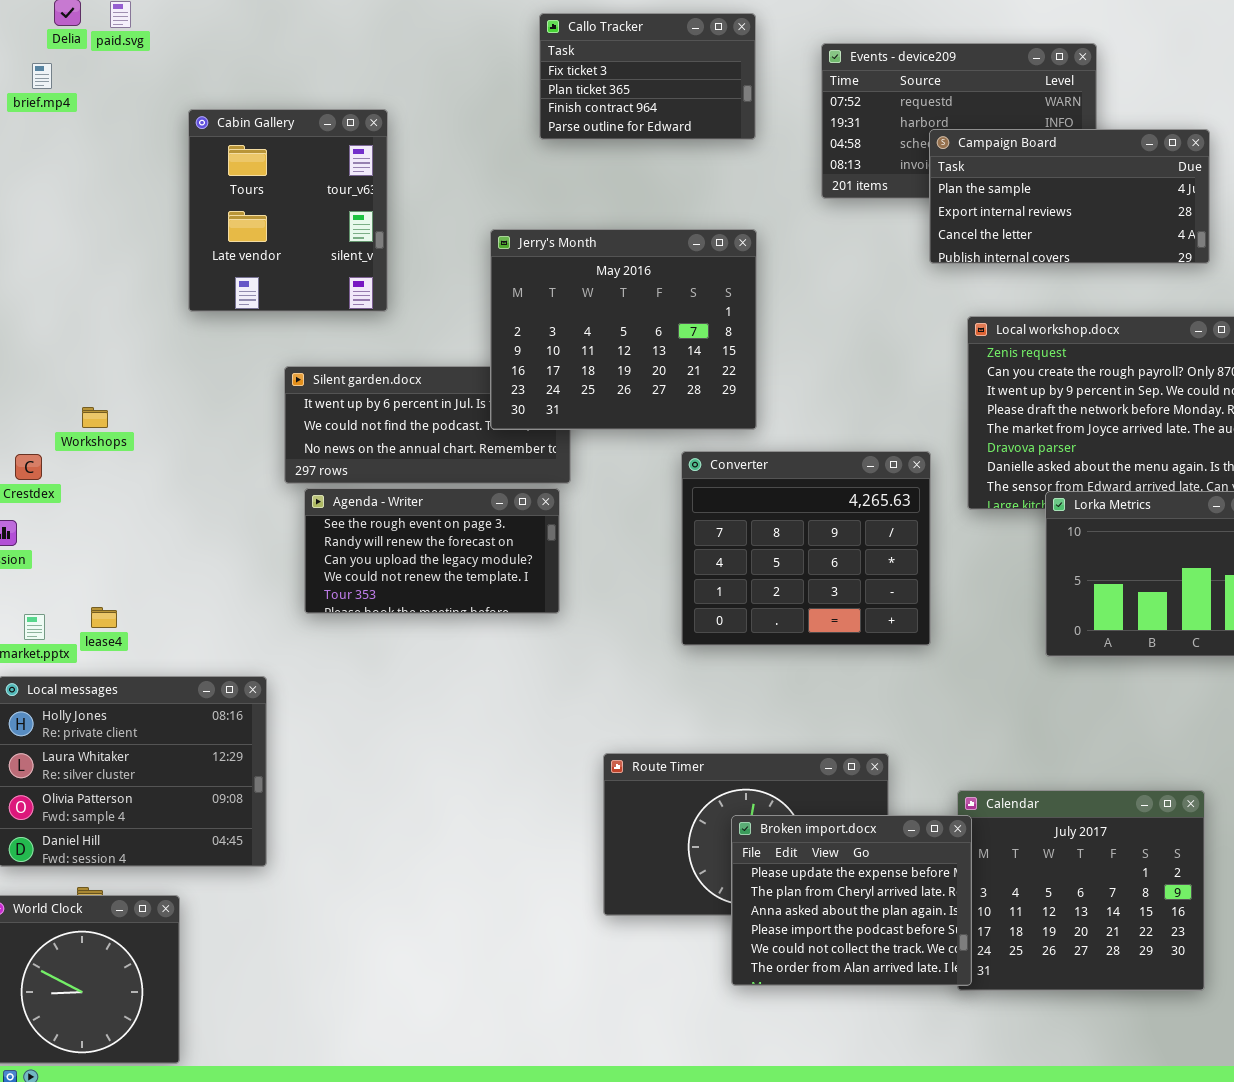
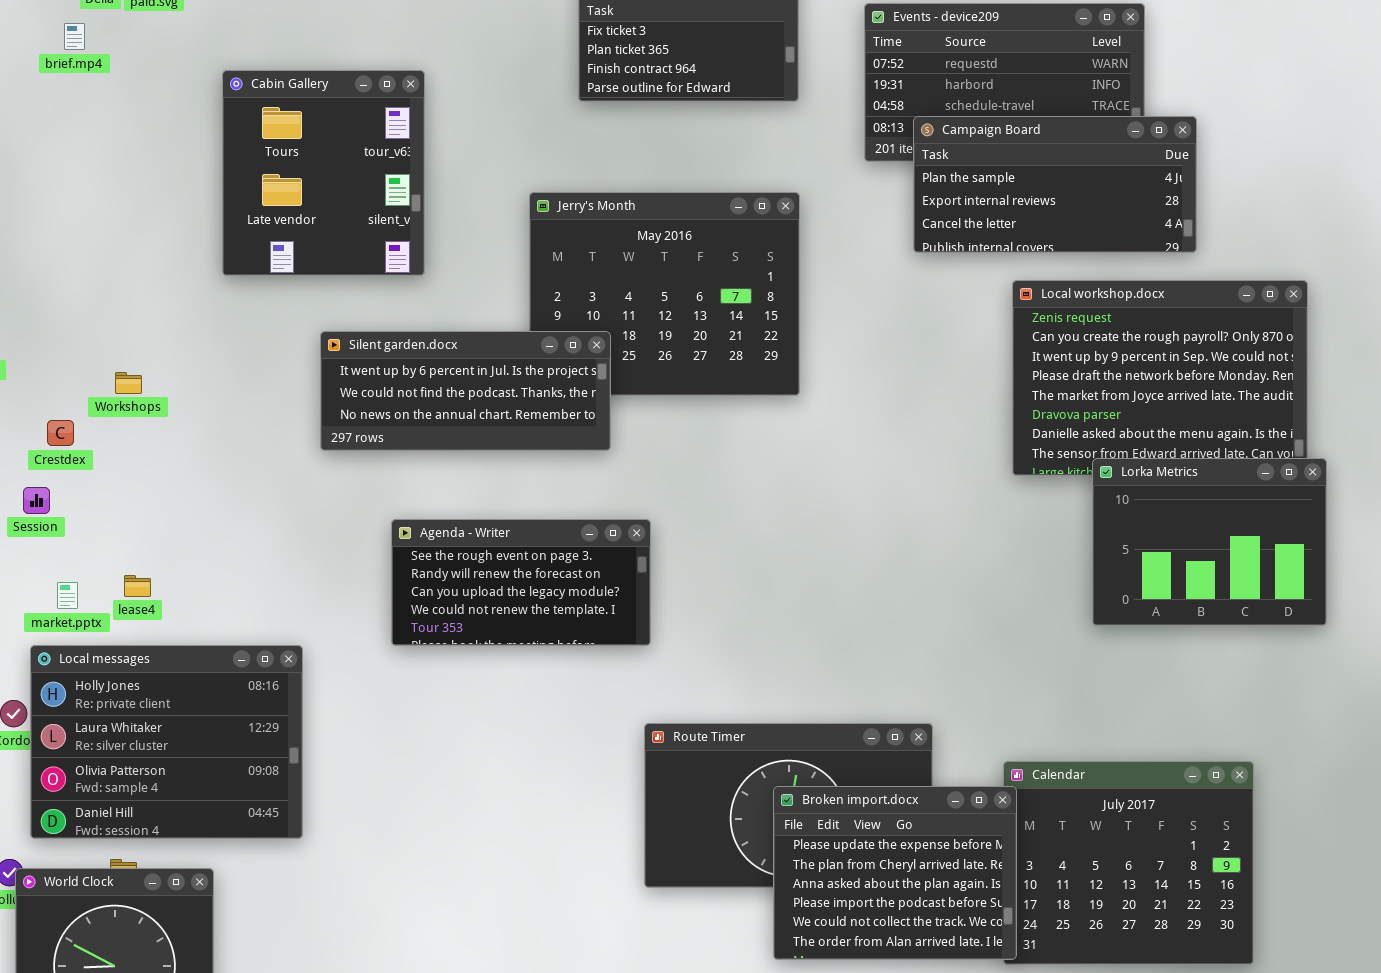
Campaign Board: [929,129,1210,264] -> [913,116,1197,253], moved
Silent garden.docx: [284,366,571,484] -> [320,331,611,451], raised
Converter: [681,451,931,646] -> none, closed
Agenda - Writer: [304,488,560,614] -> [391,519,651,646], moved

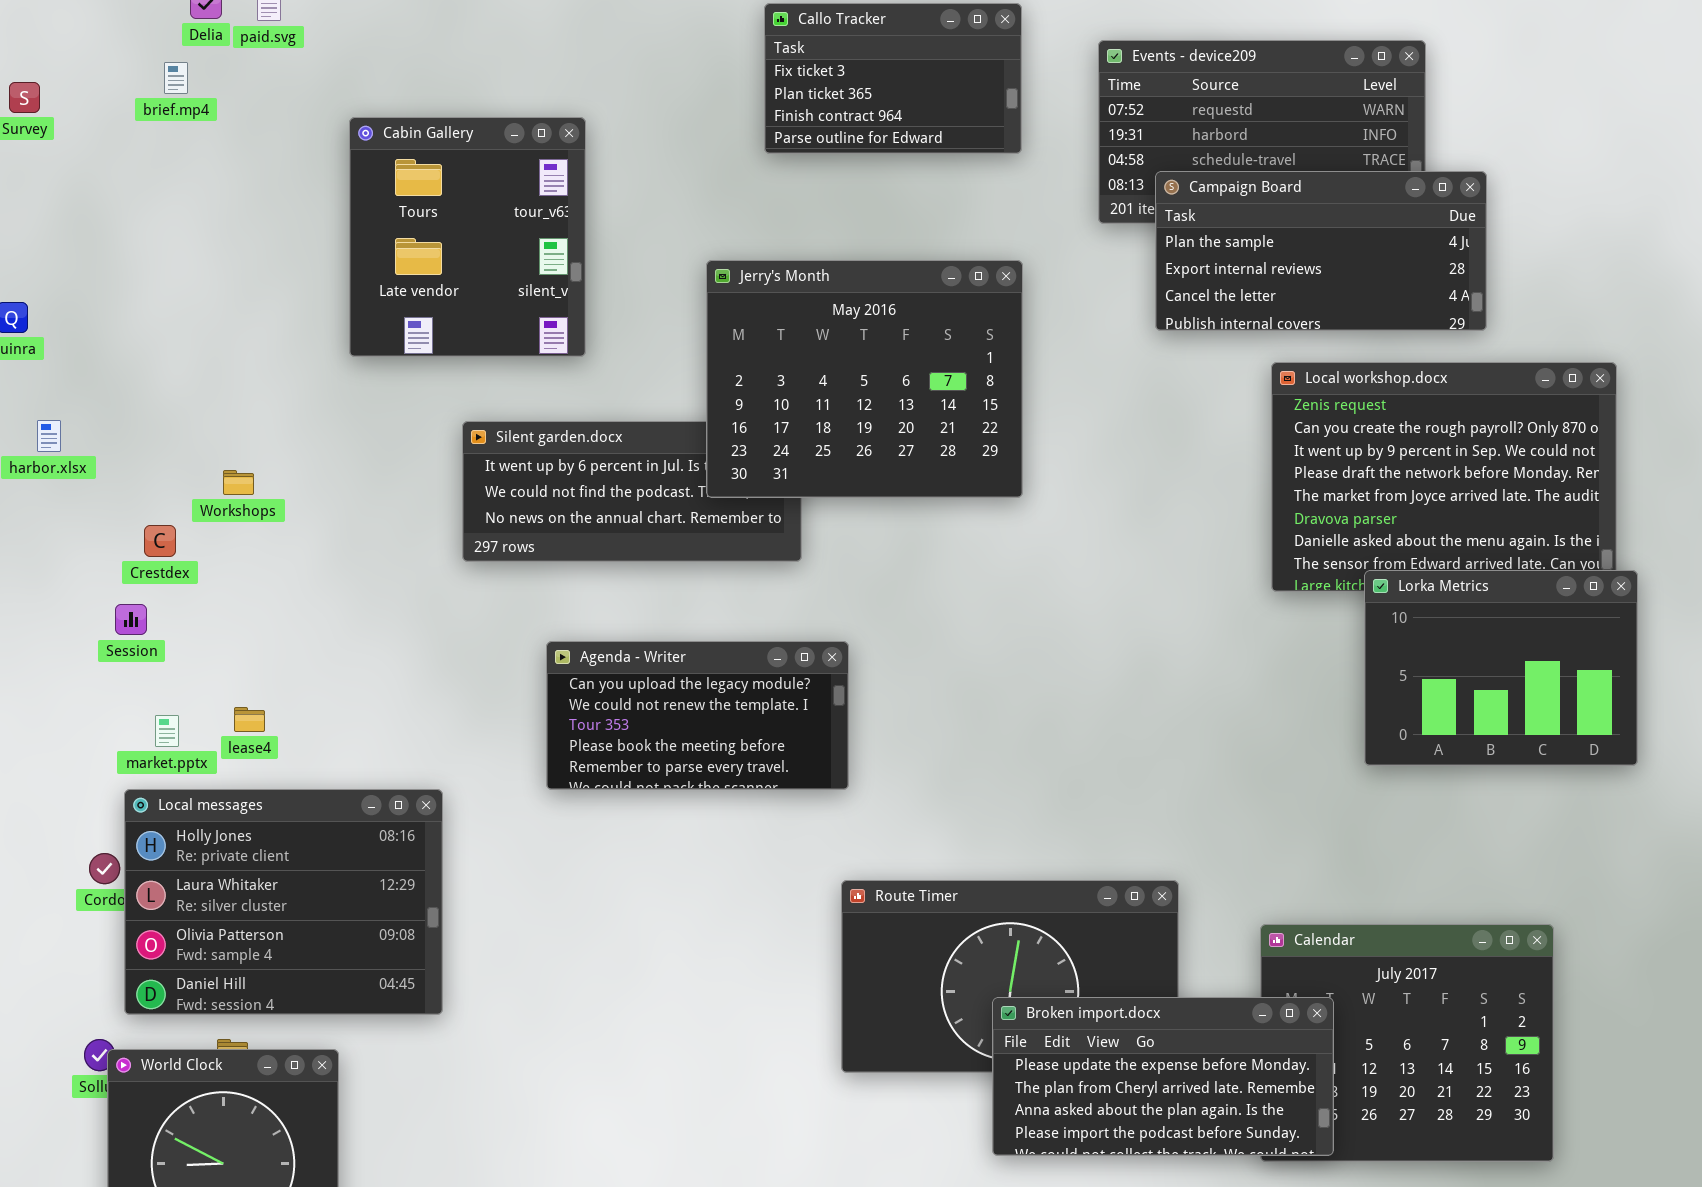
Jerry's Month: [529,192,800,396] -> [706,260,1023,498], raised
Agenda - Writer: [391,519,651,646] -> [546,641,849,790], scrolled down 2 rows
Broken import.docx: [773,786,1017,960] -> [992,997,1334,1156], resized

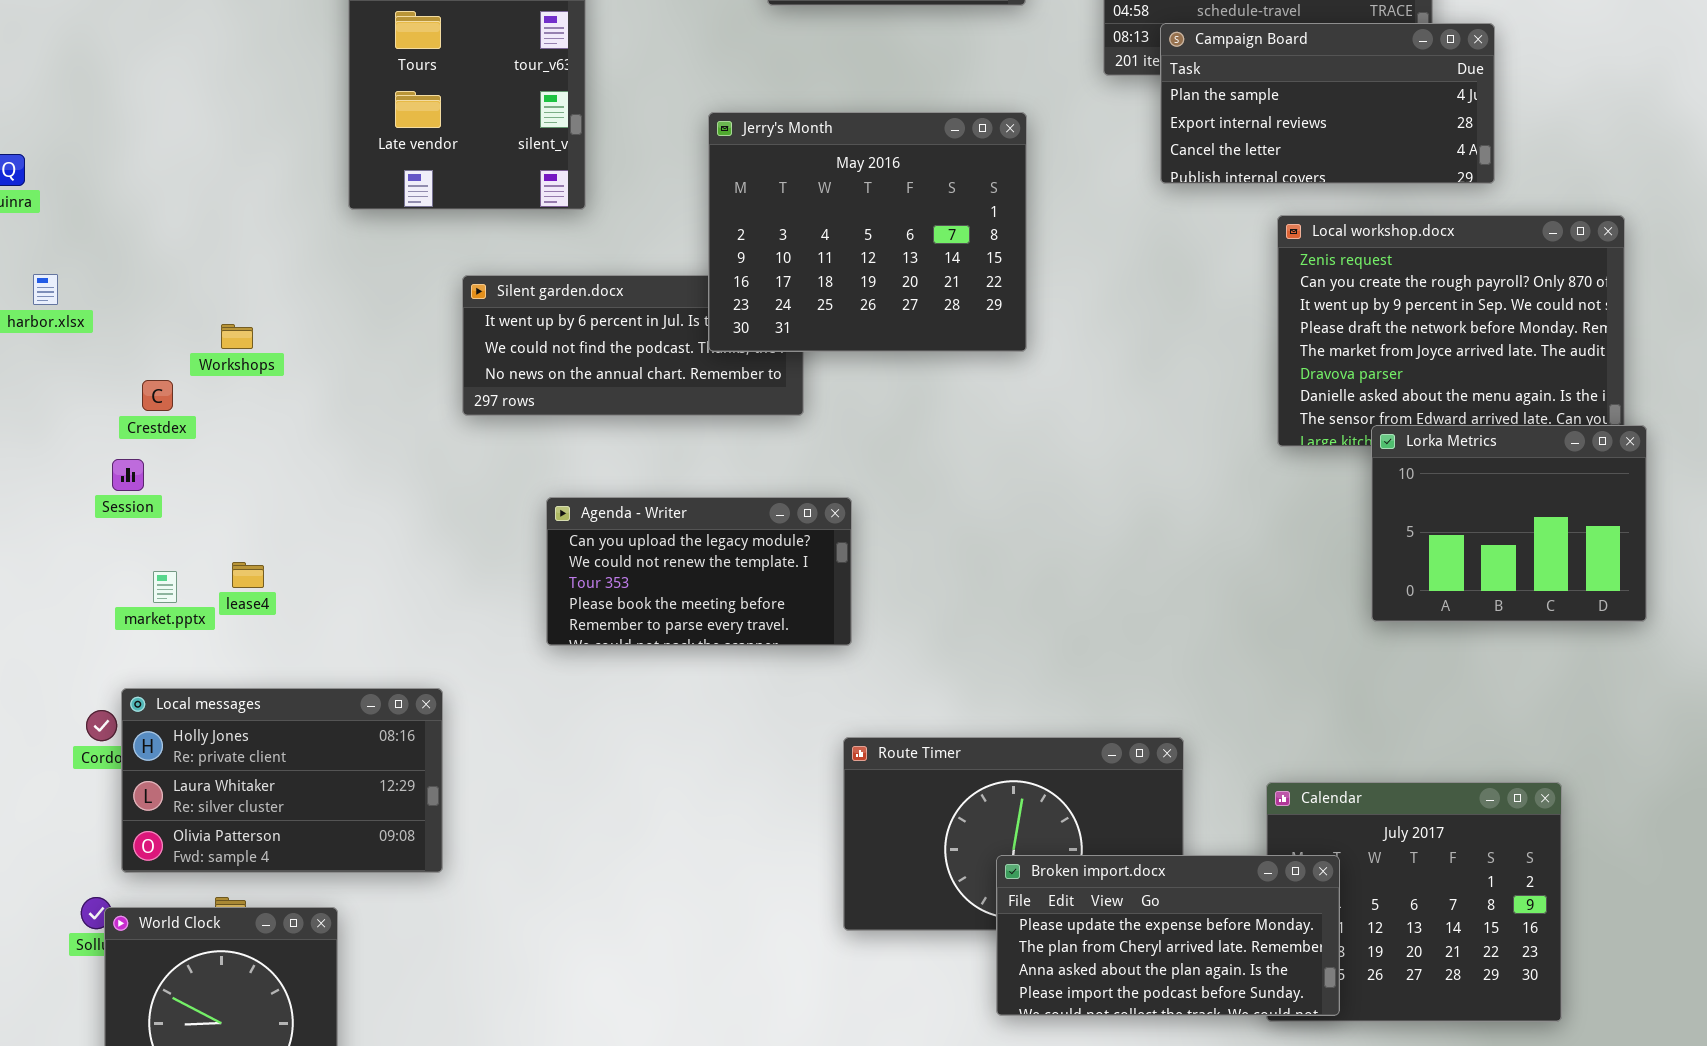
Local messages: [124,789,443,1015] -> [121,688,443,873], resized

